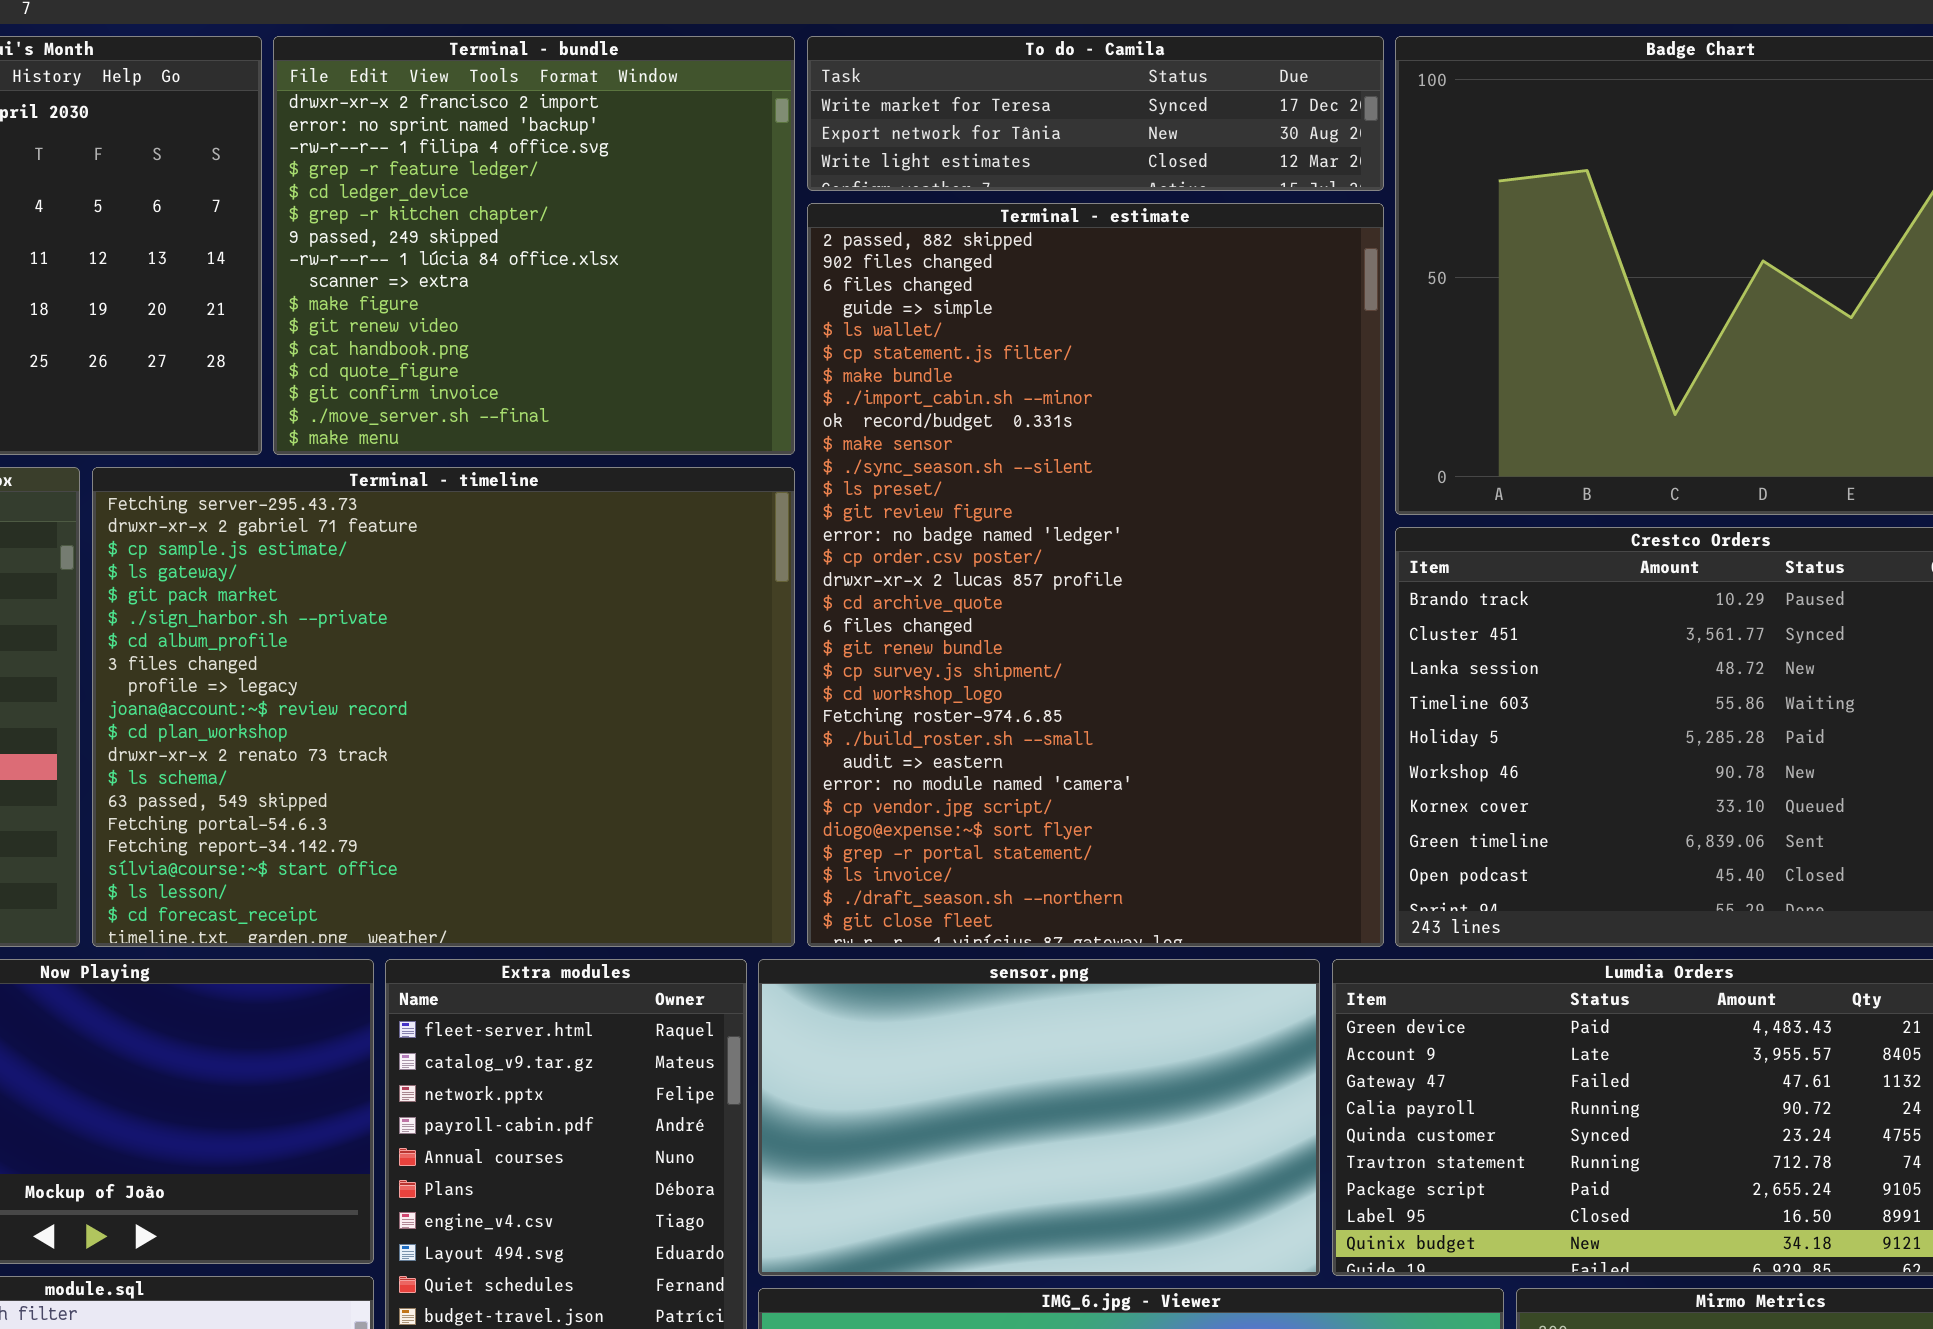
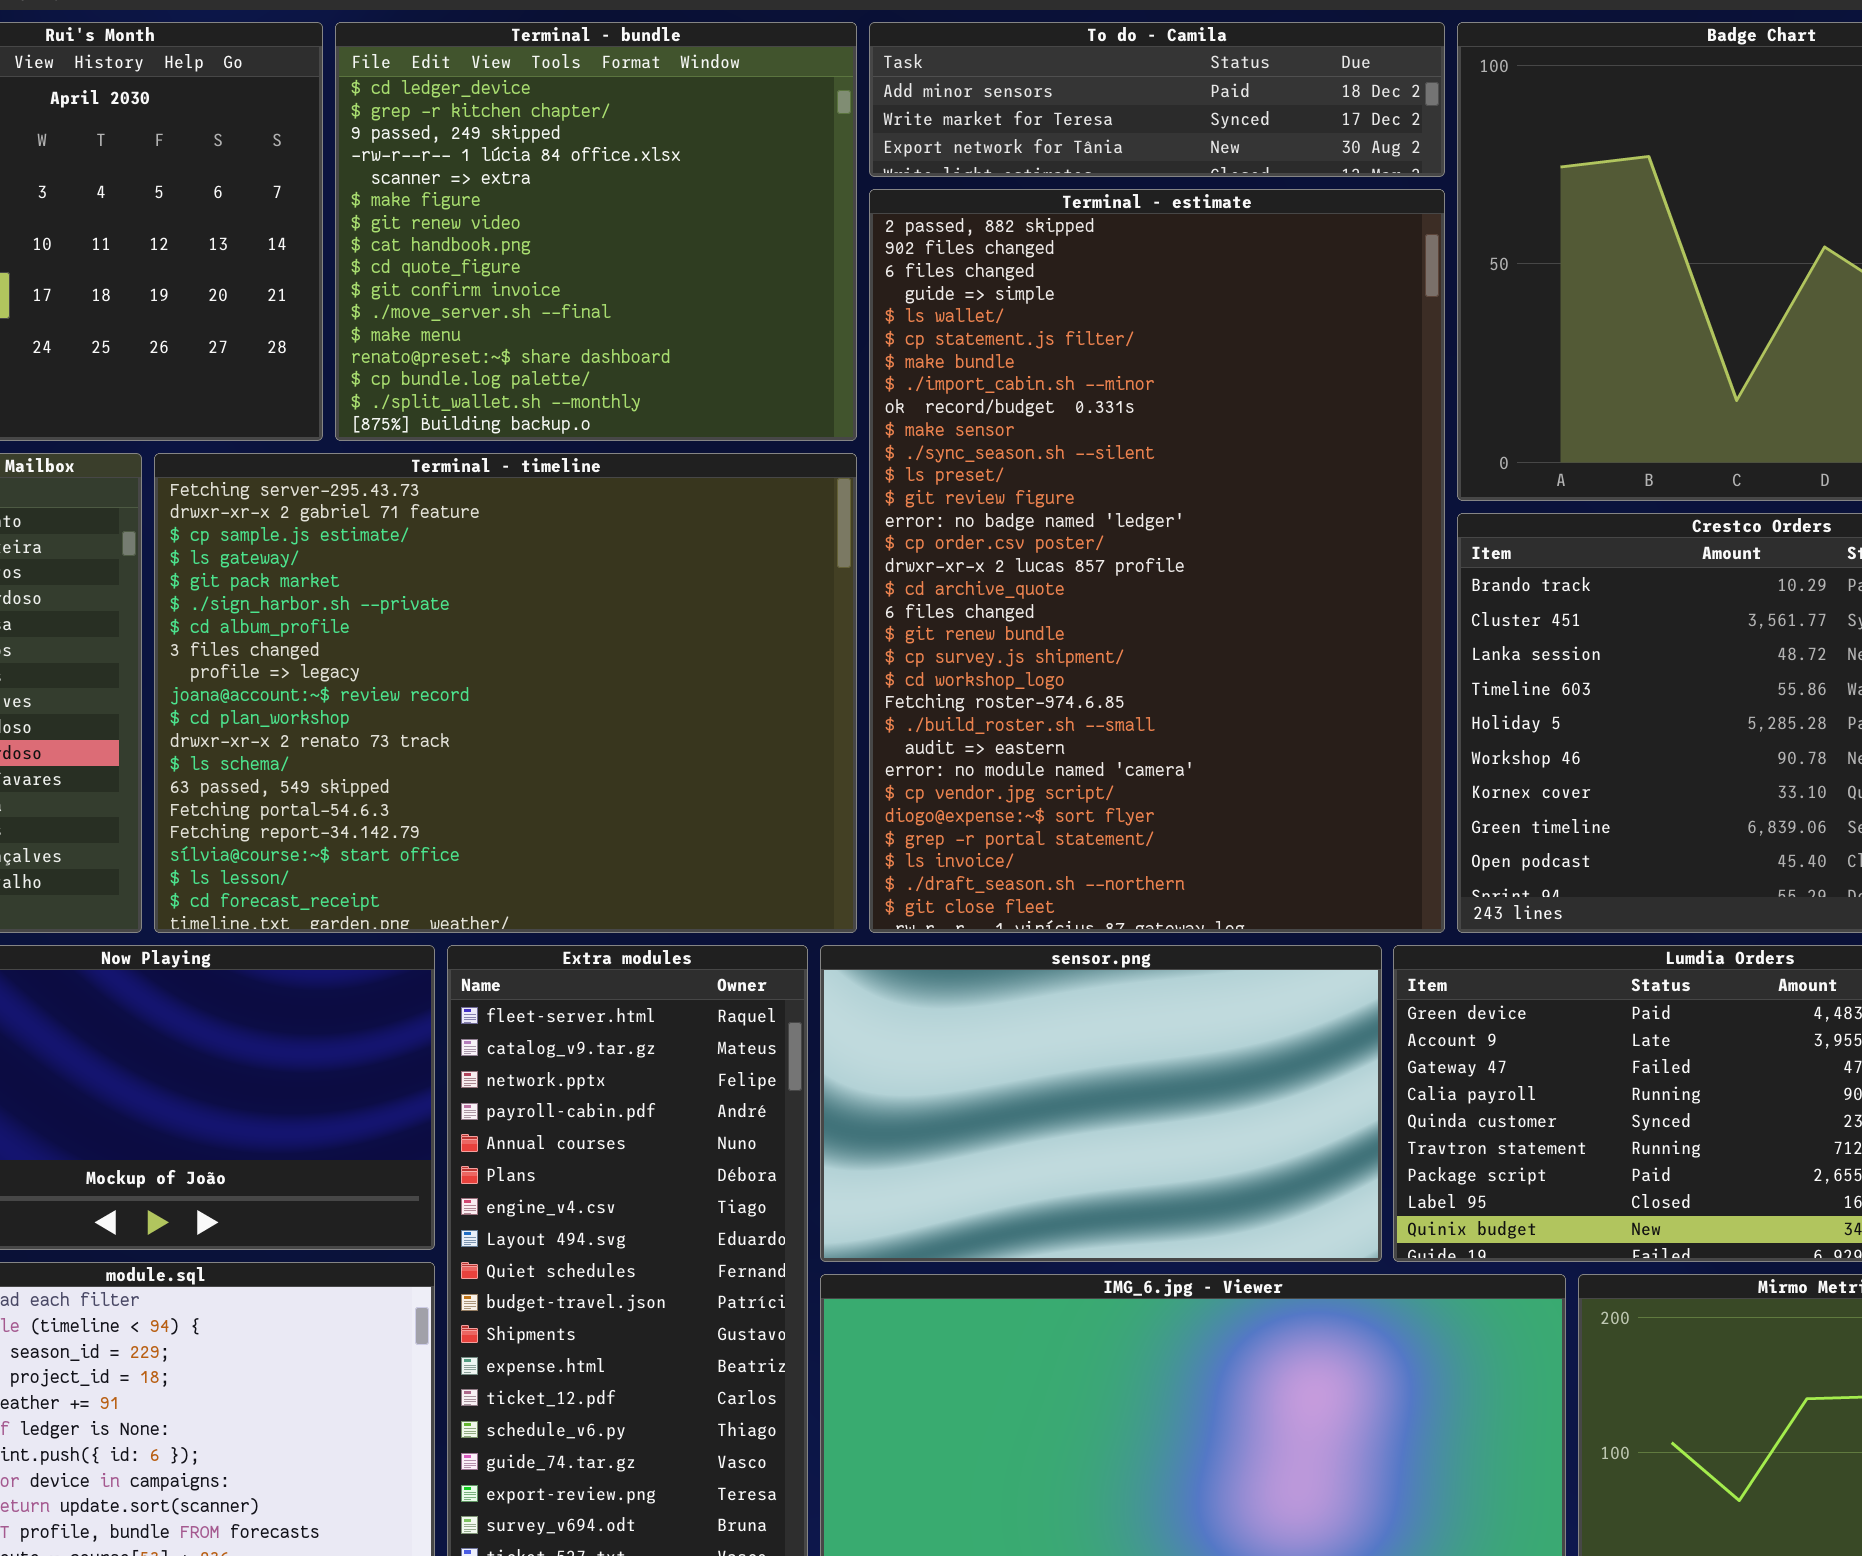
Terminal - bundle: [273,36,795,455] -> [335,22,857,441], scrolled down 4 rows
To do - Camila: [807,36,1384,191] -> [869,22,1445,177], scrolled up 1 row

